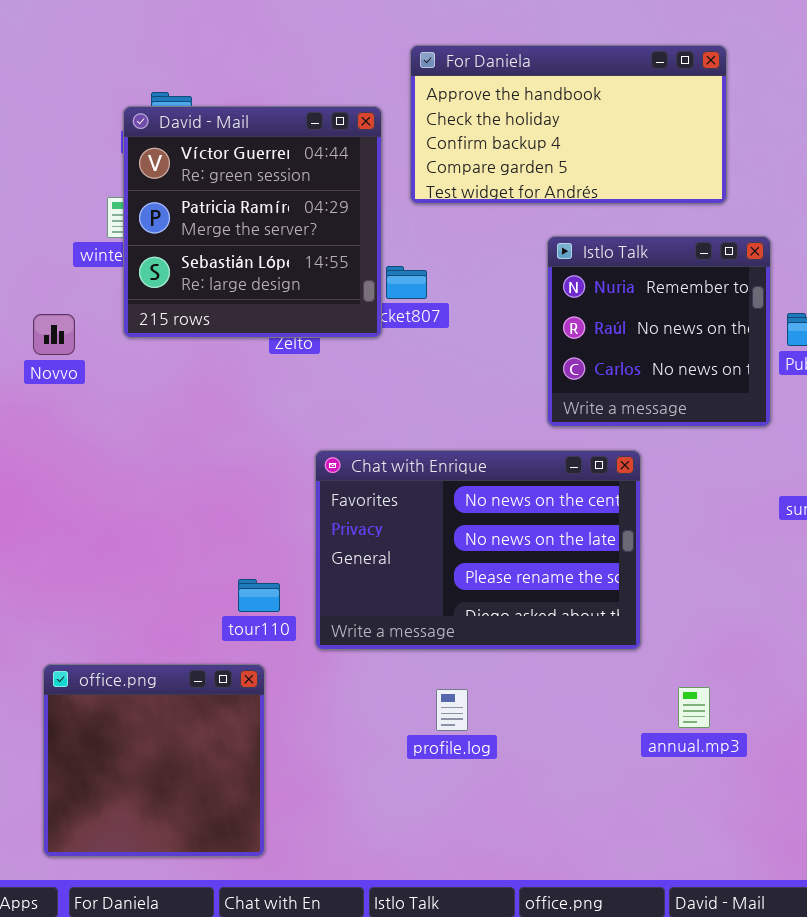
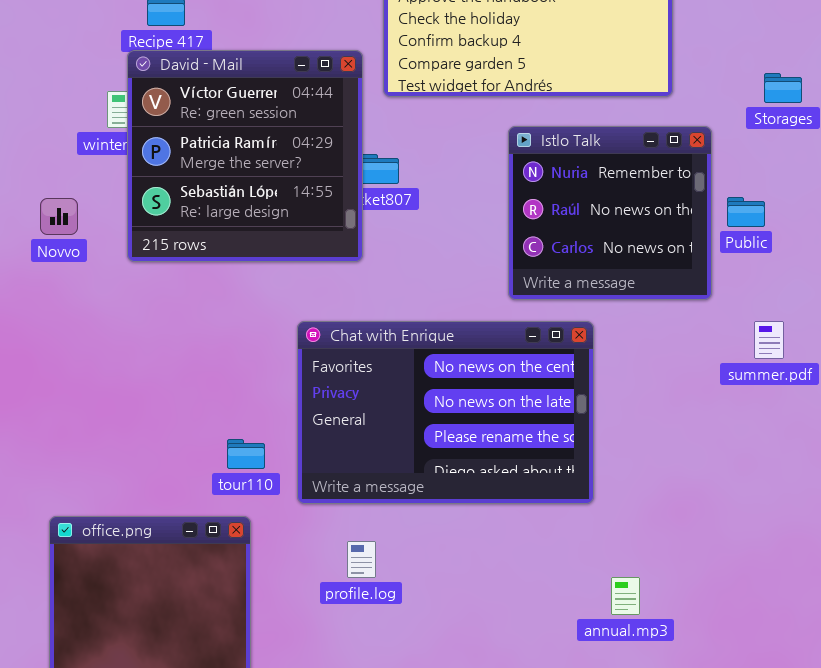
David - Mail: [123,106,382,338] -> [127,50,363,262], moved
annual.mp3: [678,687,710,728] -> [611,577,640,615], moved
profile.log: [436,689,468,731] -> [347,541,376,578], moved

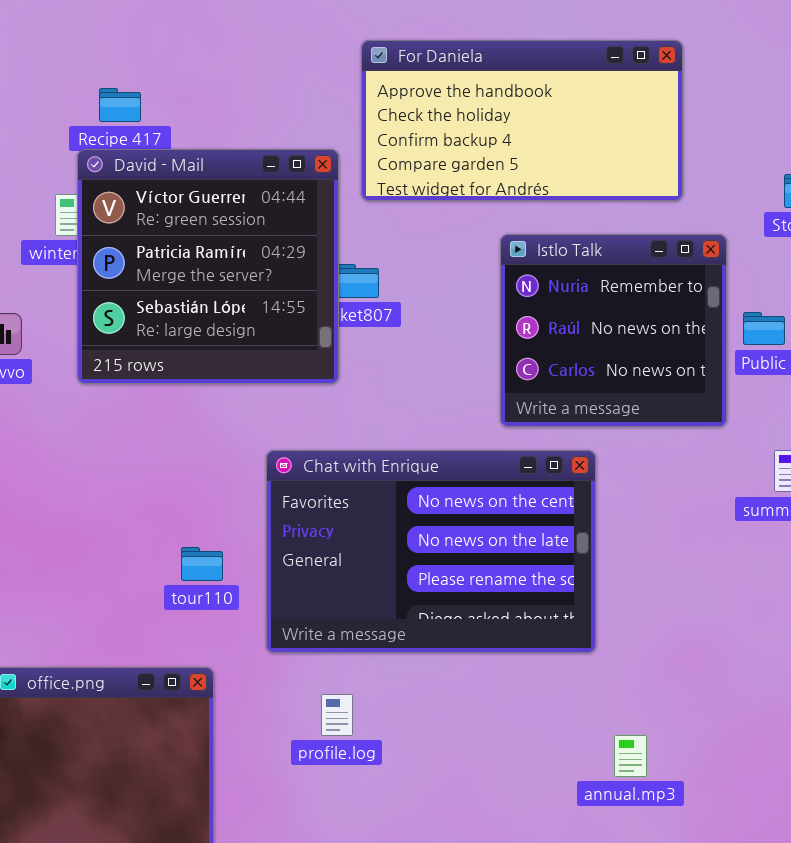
tour110: [227,439,265,469] -> [181,547,223,581], moved

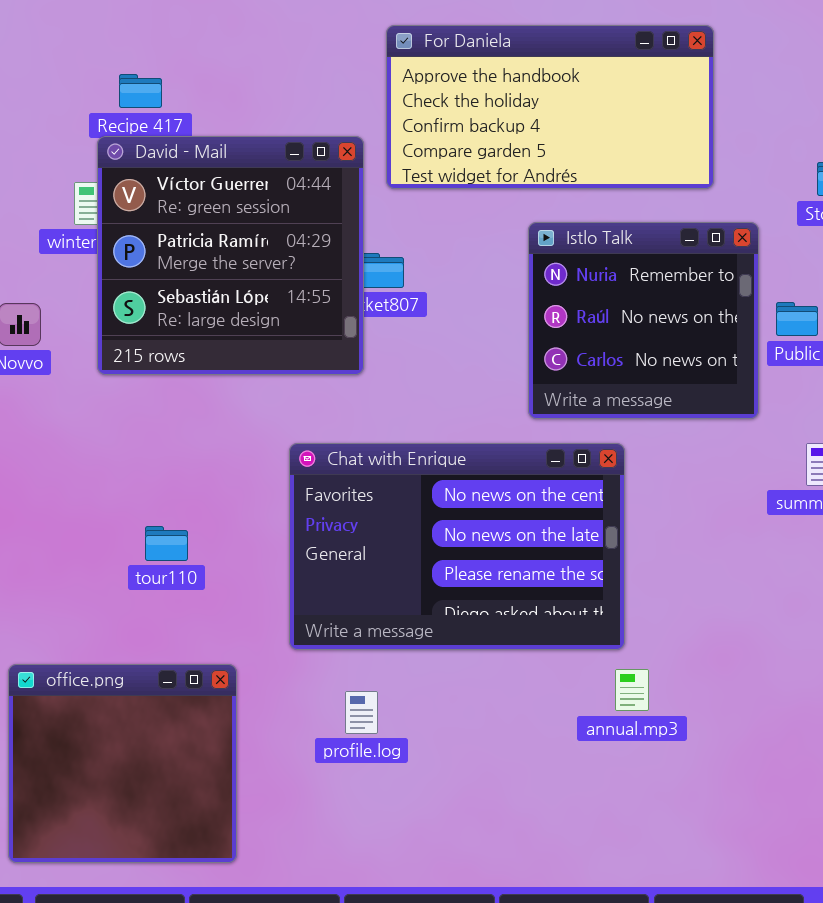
tour110: [181,547,223,581] -> [145,526,188,561], moved
annual.mp3: [614,735,647,777] -> [615,669,649,711], moved

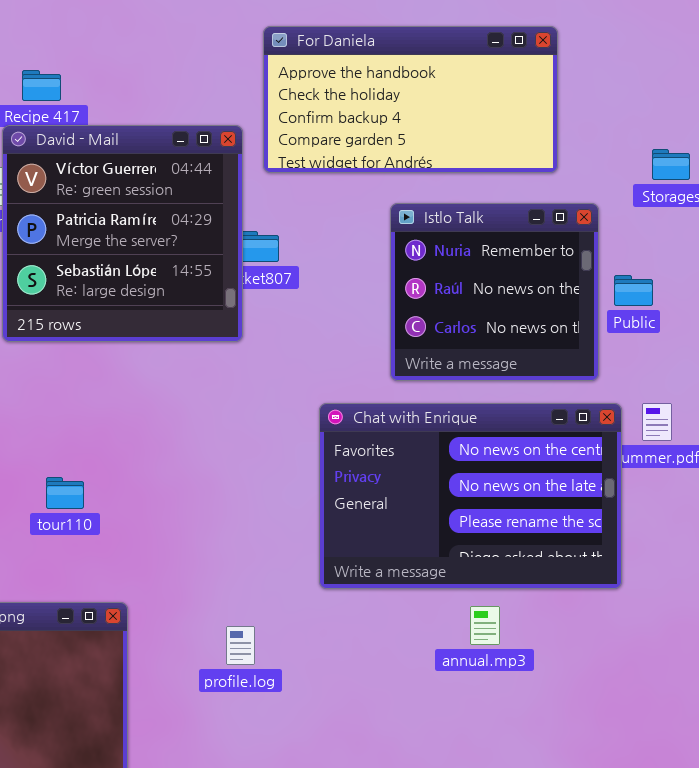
Chat with Enrique: [289,443,625,650] -> [319,403,622,589], moved

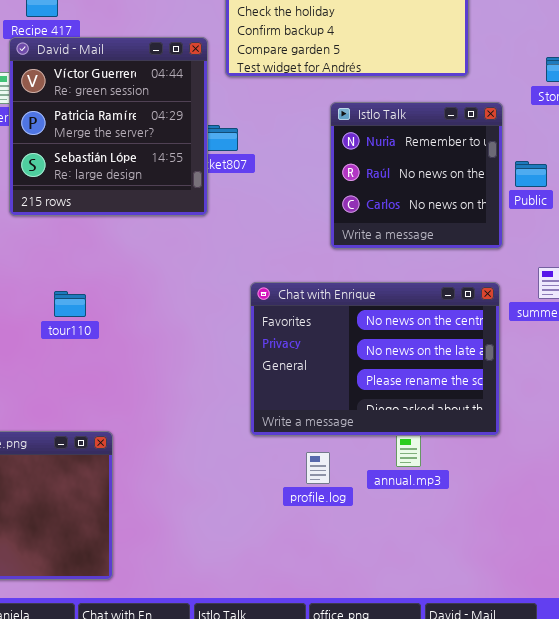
Chat with Enrique: [319,403,622,589] -> [250,282,500,436], moved
tour110: [46,477,84,509] -> [54,291,86,317], moved
profile.log: [226,626,255,665] -> [306,452,330,484], moved

